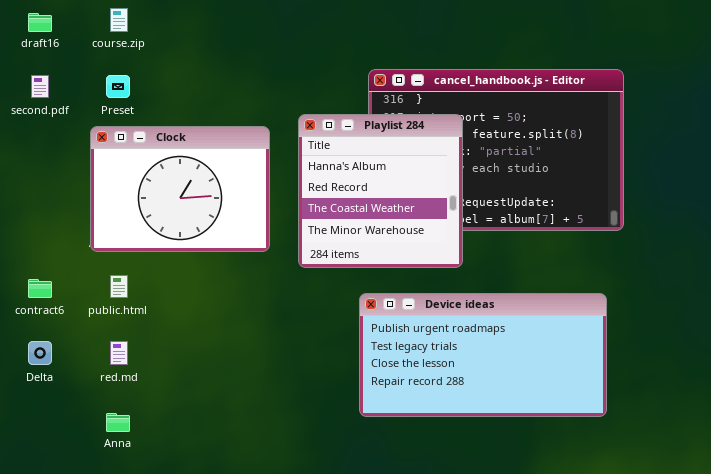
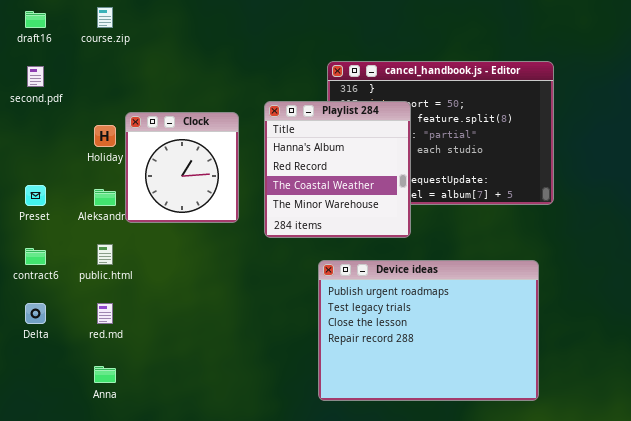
Preset: [106,75,130,98] -> [25,185,46,206], moved
Clock: [90,126,270,252] -> [125,112,239,223], resized
Device ideas: [359,293,607,417] -> [318,260,539,401], resized

